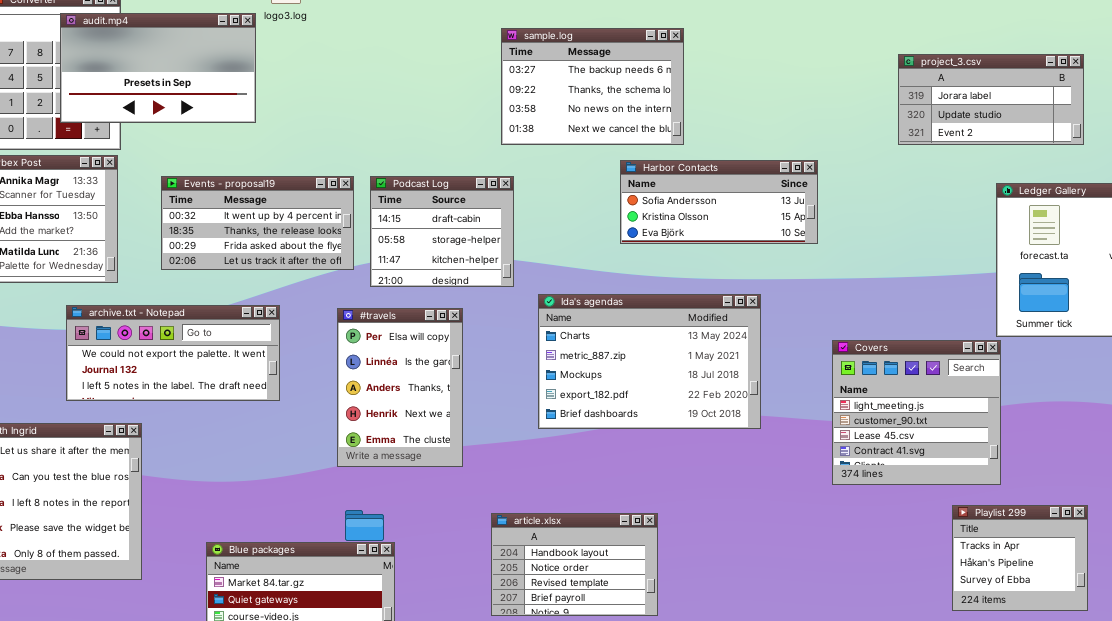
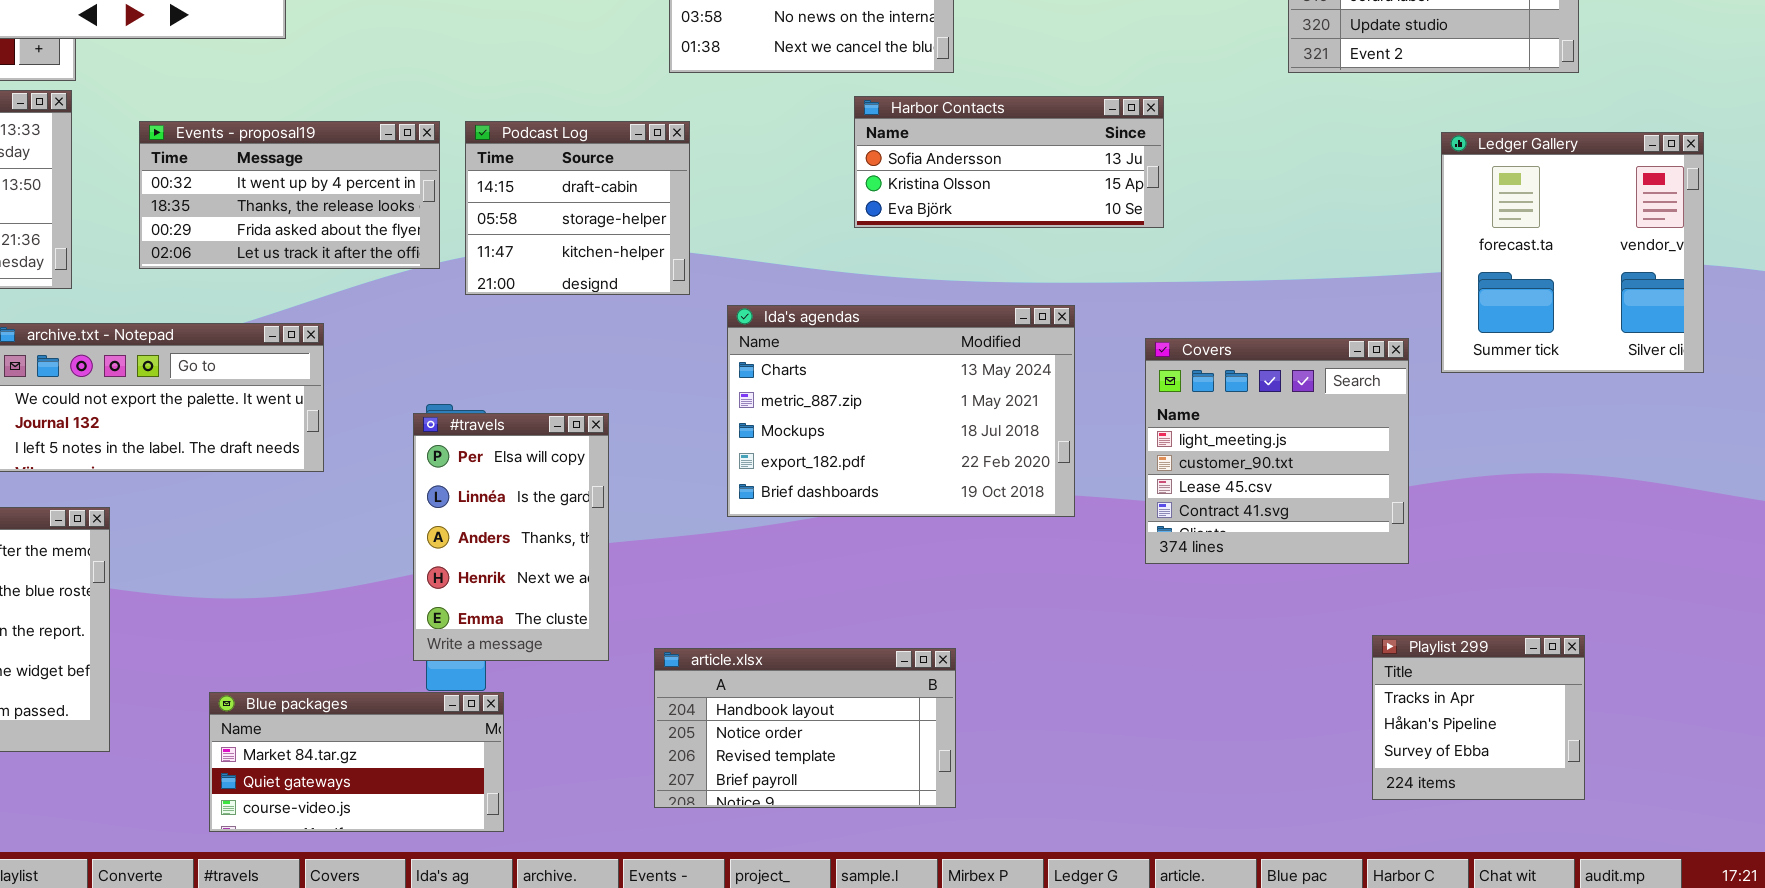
#travels: [337,308,463,467] -> [413,413,609,661], moved
Covers: [832,340,1001,485] -> [1145,338,1409,564], moved
article.xlsx: [491,513,658,616] -> [654,648,956,808], resized

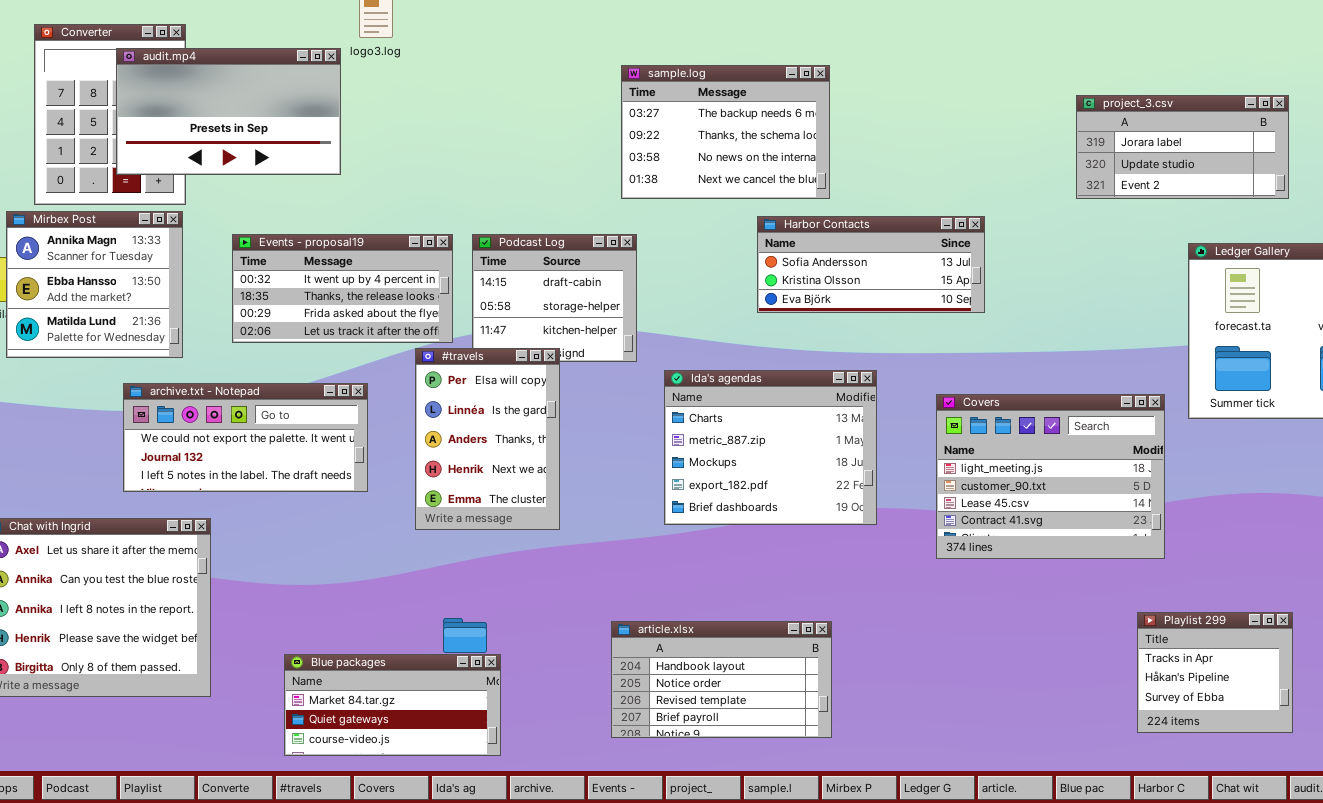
Ida's agendas: [727,305,1075,517] -> [664,370,877,525], resized
Covers: [1145,338,1409,564] -> [936,394,1165,559], resized
#travels: [413,413,609,661] -> [415,348,560,530], moved

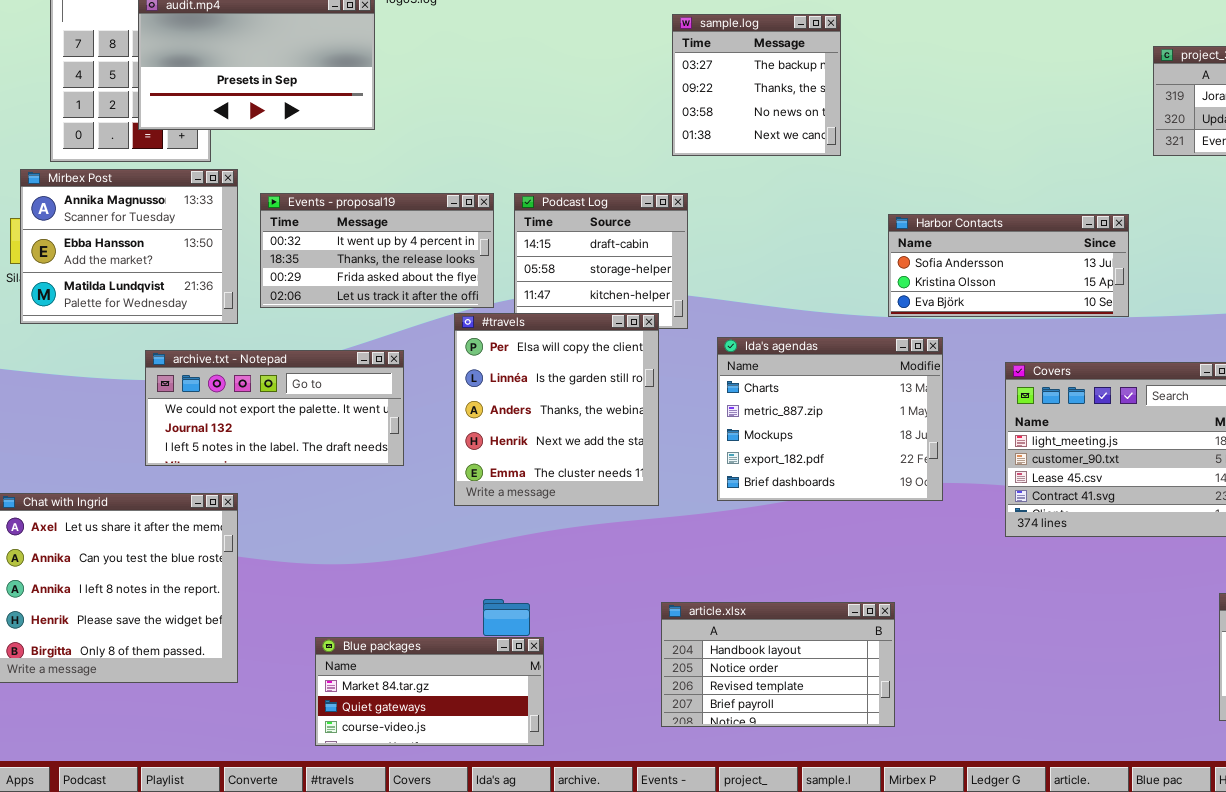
sample.log: [621,65,830,199] -> [672,14,841,156], resized
Mirbex Post: [6,211,183,358] -> [20,169,238,324], resized
Harbor Contacts: [757,216,985,313] -> [888,214,1129,317], moved
#travels: [415,348,560,530] -> [454,313,659,506], resized

